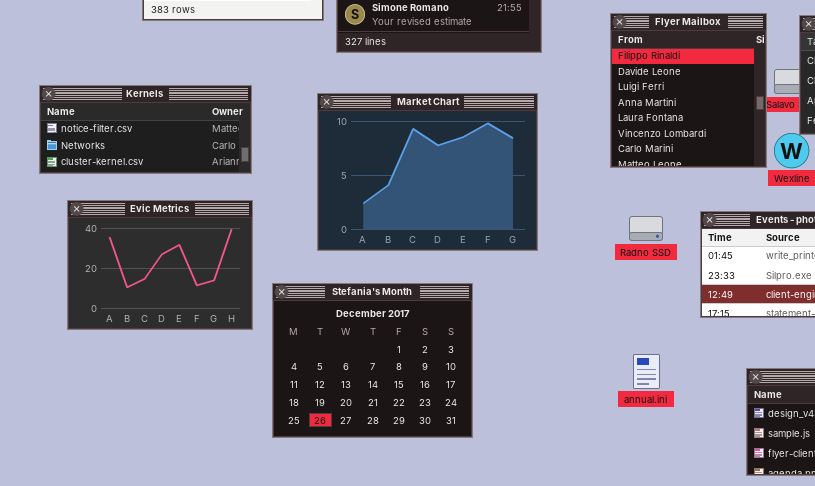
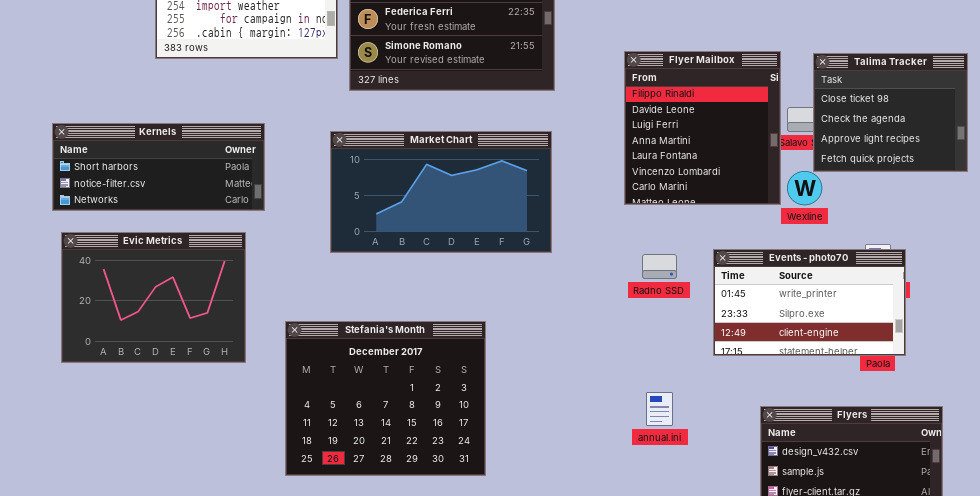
Kernels: [39,85,252,174] -> [52,123,265,211], scrolled up 1 row
Market Chart: [317,93,538,251] -> [330,131,552,253], resized
Evic Metrics: [67,200,253,330] -> [61,232,246,363], moved

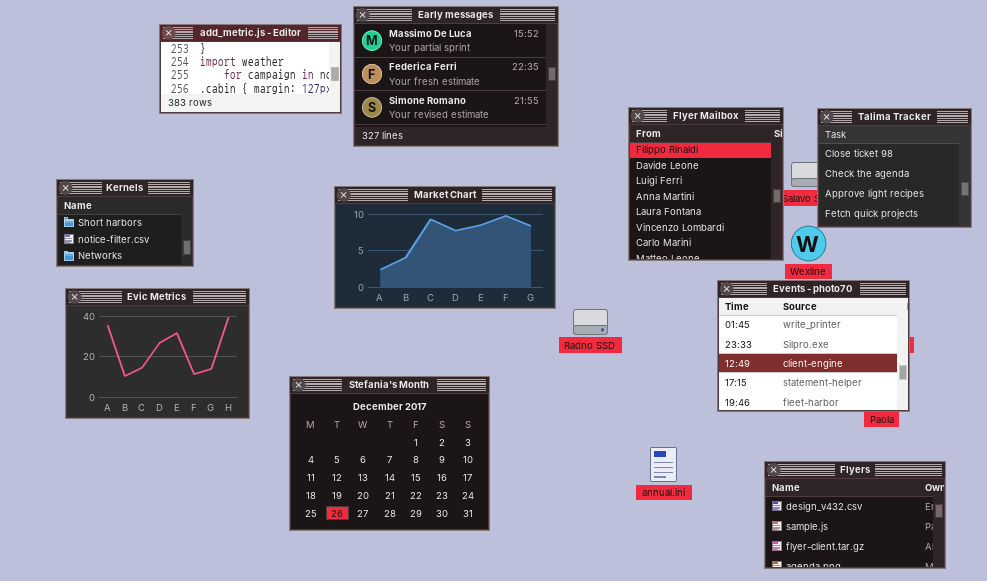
Kernels: [52,123,265,211] -> [56,179,194,267], resized
Events - photo70: [713,249,906,356] -> [717,280,910,412], resized
Radno SSD: [642,254,677,279] -> [573,309,608,335], moved

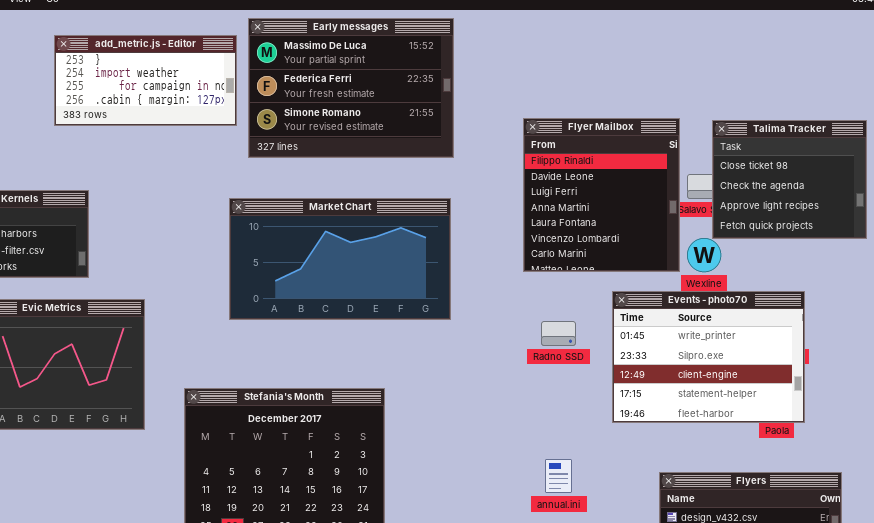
Radno SSD: [573,309,608,335] -> [541,321,576,346], moved

